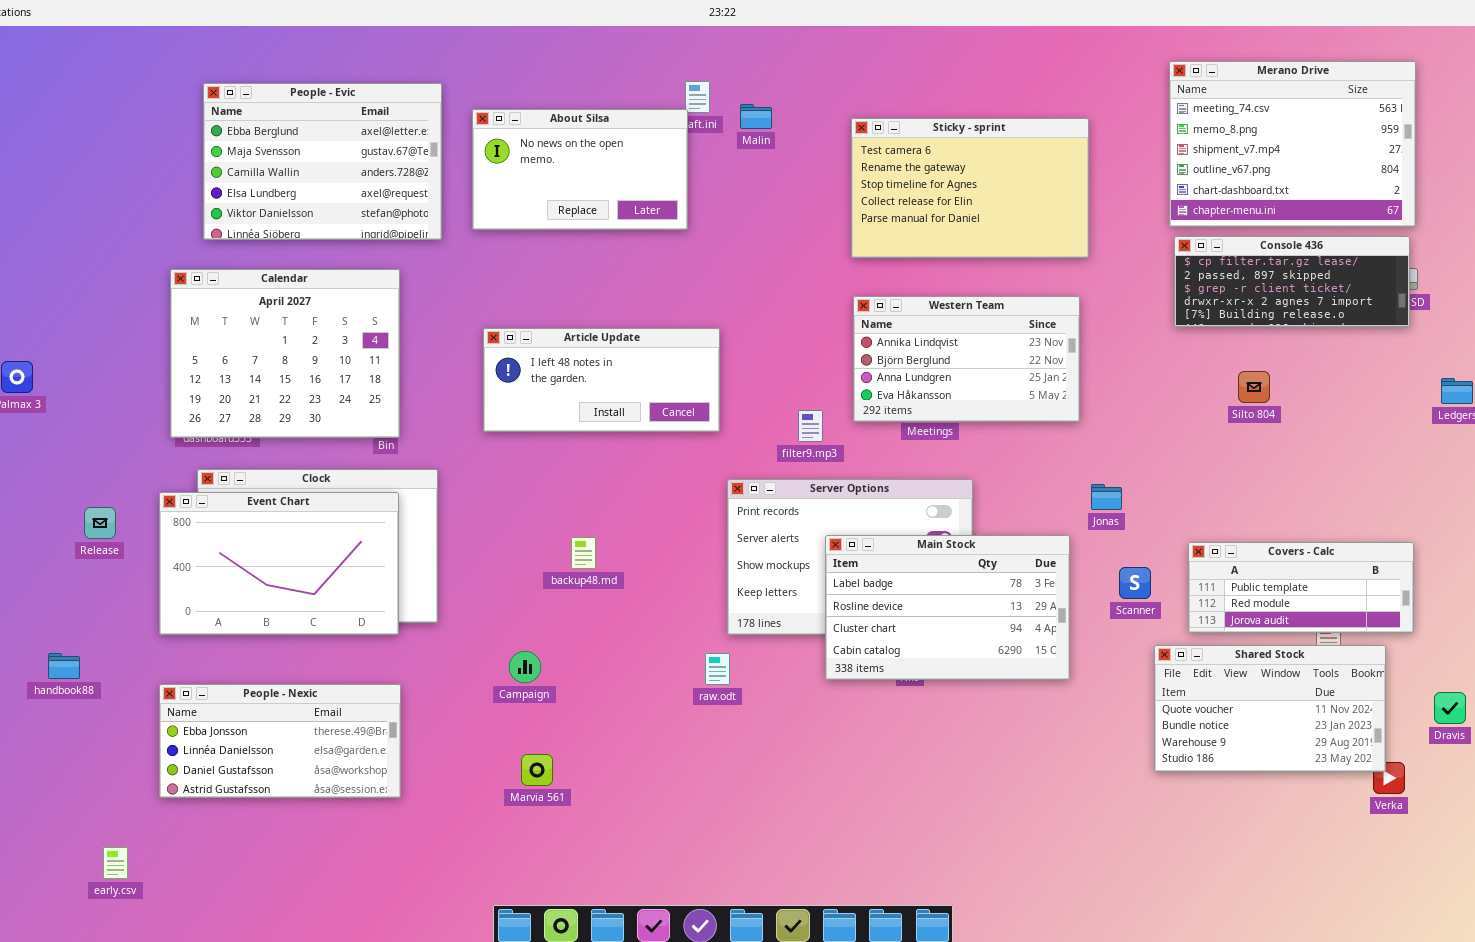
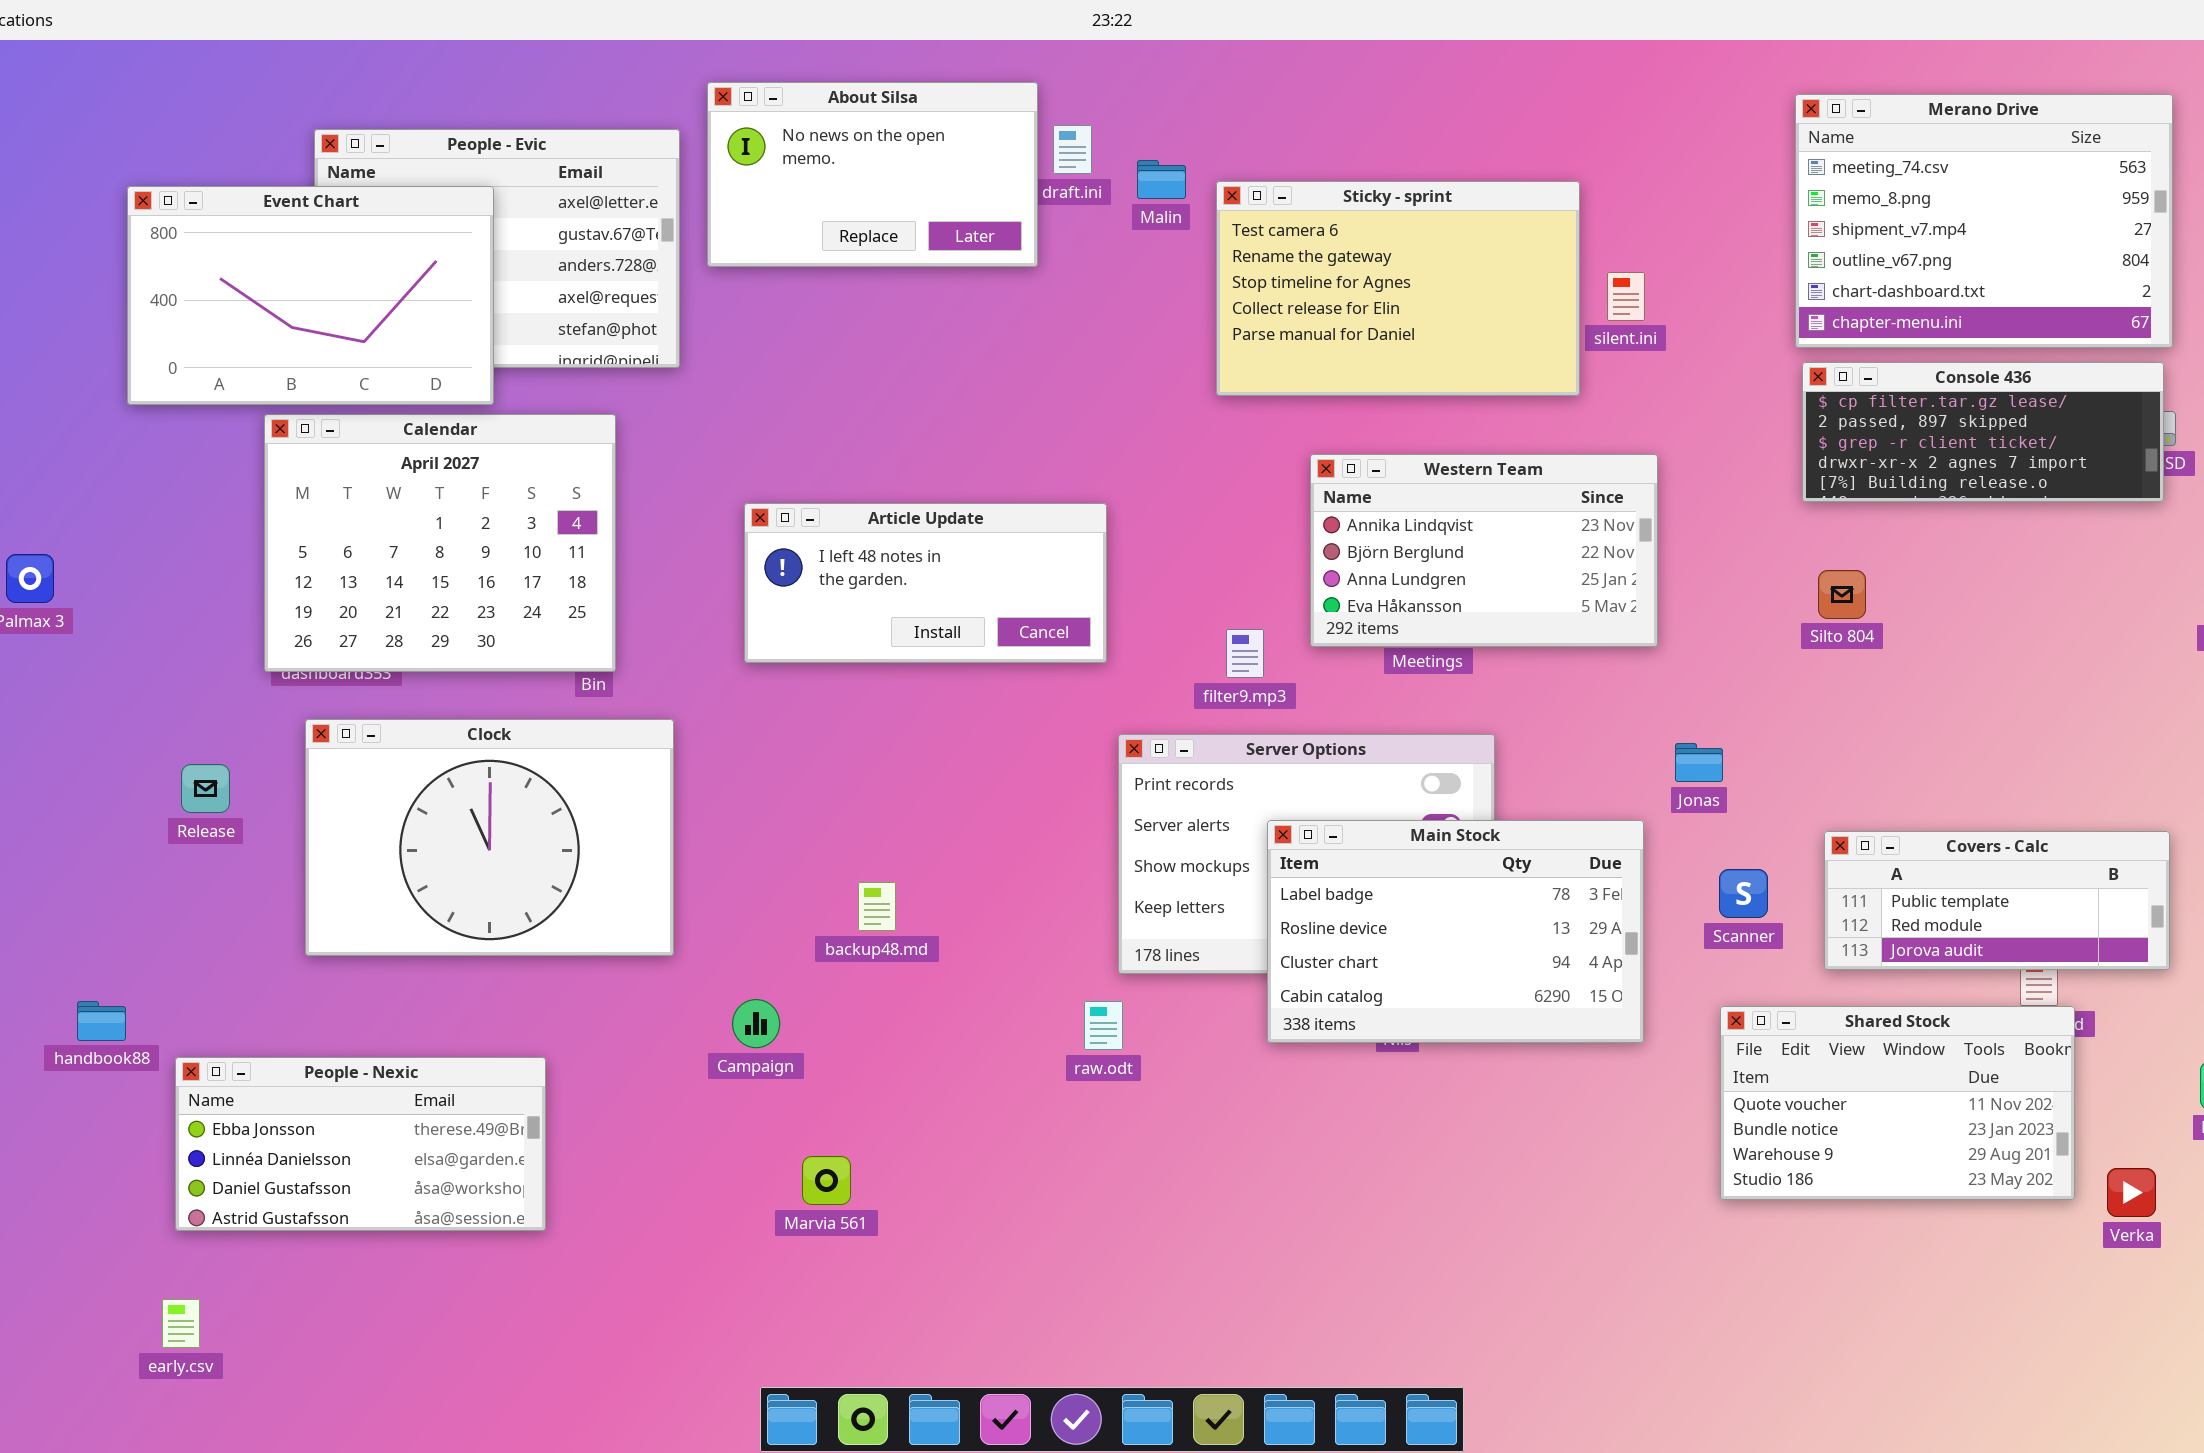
About Silsa: [472,109,688,230] -> [707,82,1038,267], moved
Sticky - sprint: [851,118,1089,258] -> [1216,181,1580,396], moved
Silto 804: [1238,371,1270,403] -> [1818,570,1866,619], moved
Event Chart: [159,492,399,635] -> [127,186,494,405], moved
Release: [84,507,116,539] -> [181,764,230,813], moved
backup48.md: [571,537,596,569] -> [858,882,896,931], moved
Shared Stock: [1154,645,1386,772] -> [1720,1006,2075,1200], moved
Campaign: [509,651,541,683] -> [732,999,780,1048], moved
People - Nexic: [159,684,401,798] -> [175,1057,546,1231], moved

